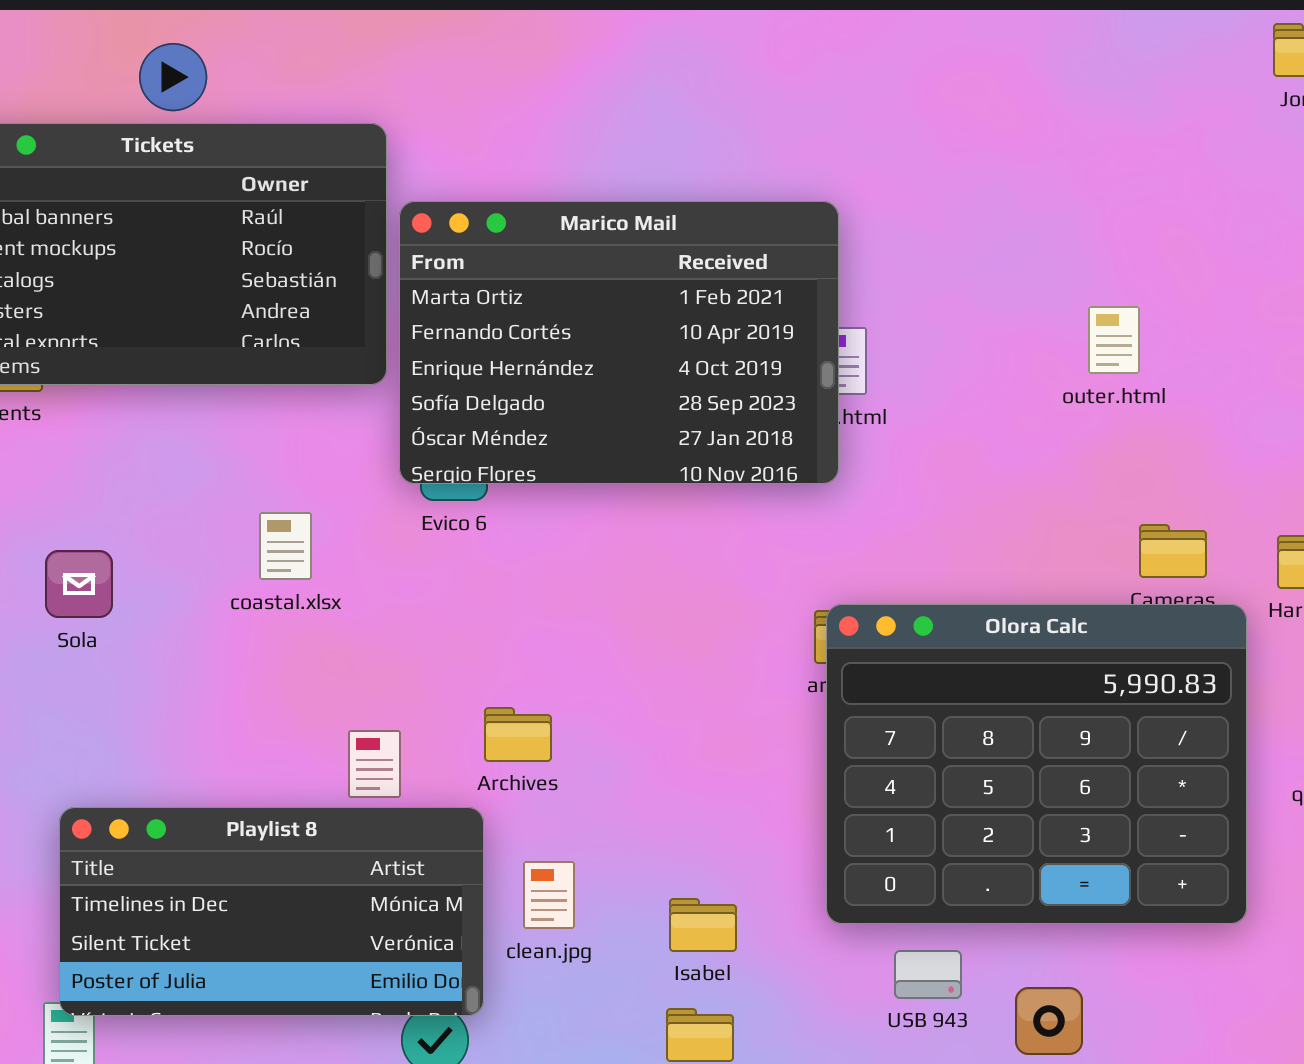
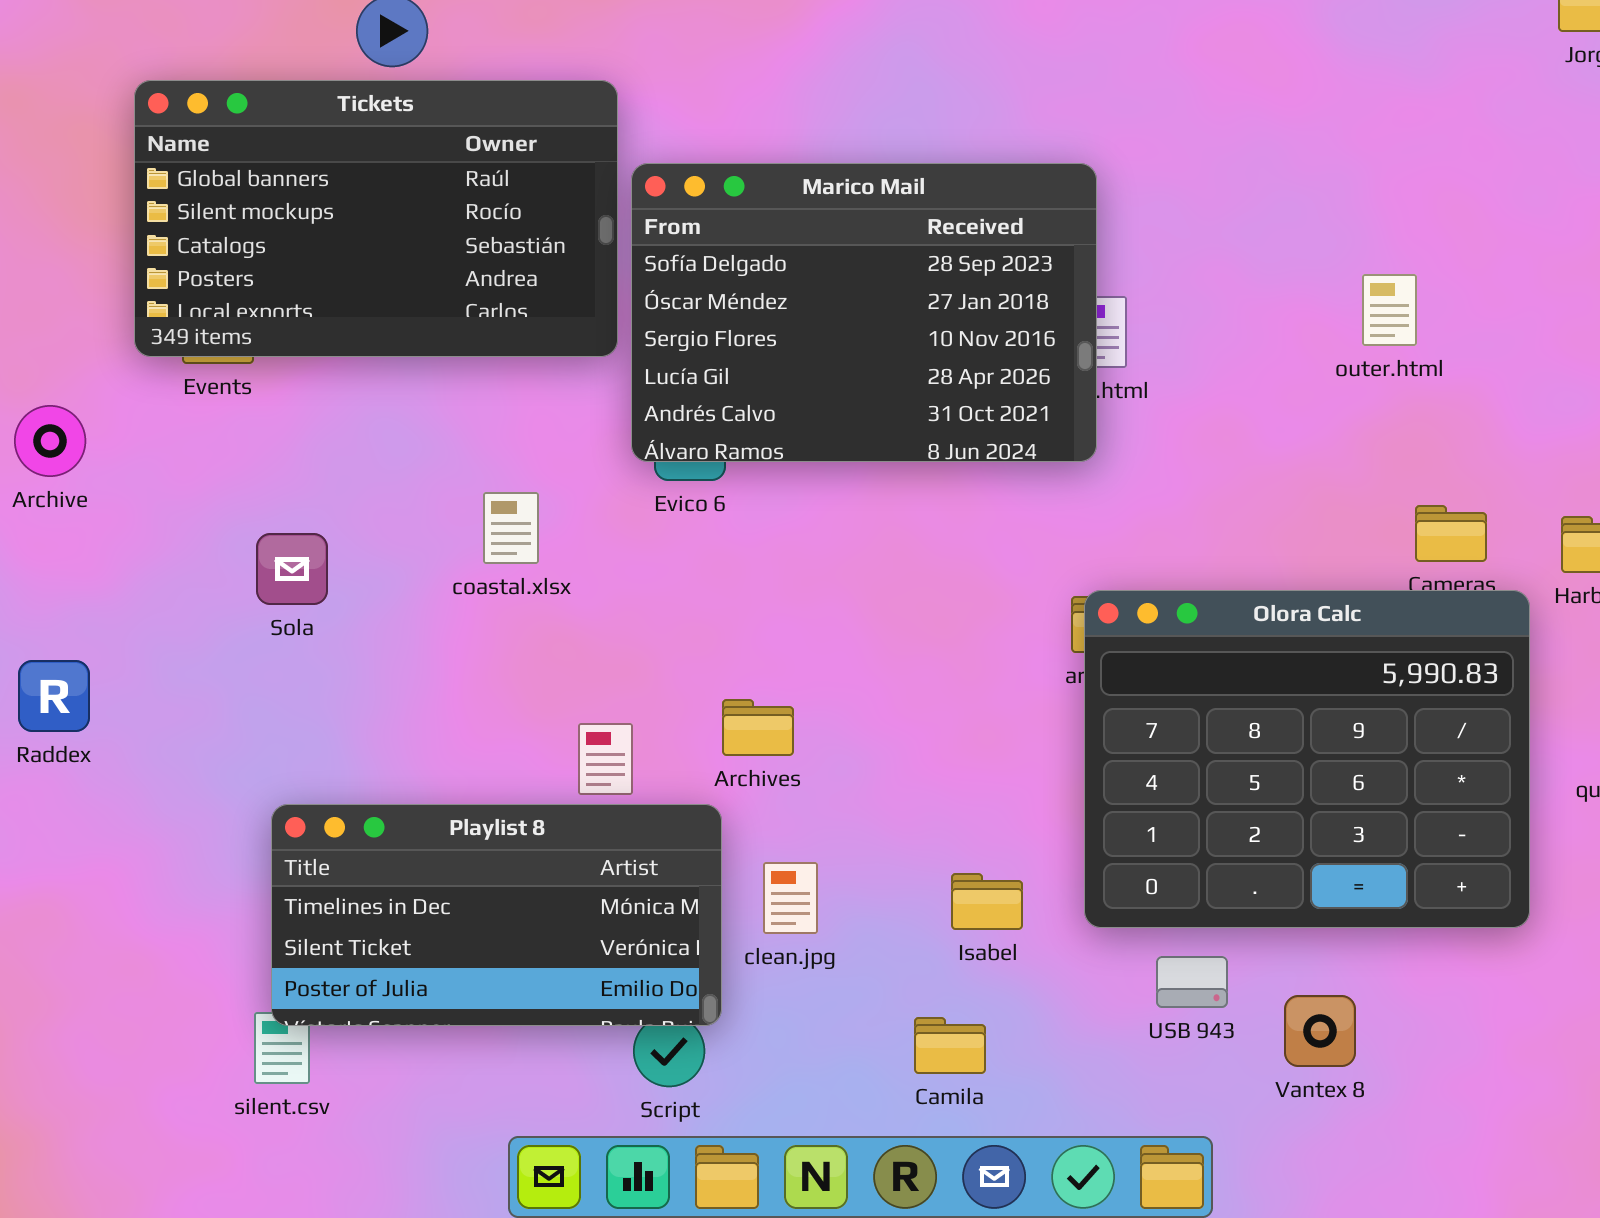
Marico Mail: [399,201,839,484] -> [631,163,1097,462], scrolled down 3 rows
Isabel: [669,898,737,952] -> [951,873,1023,930], moved

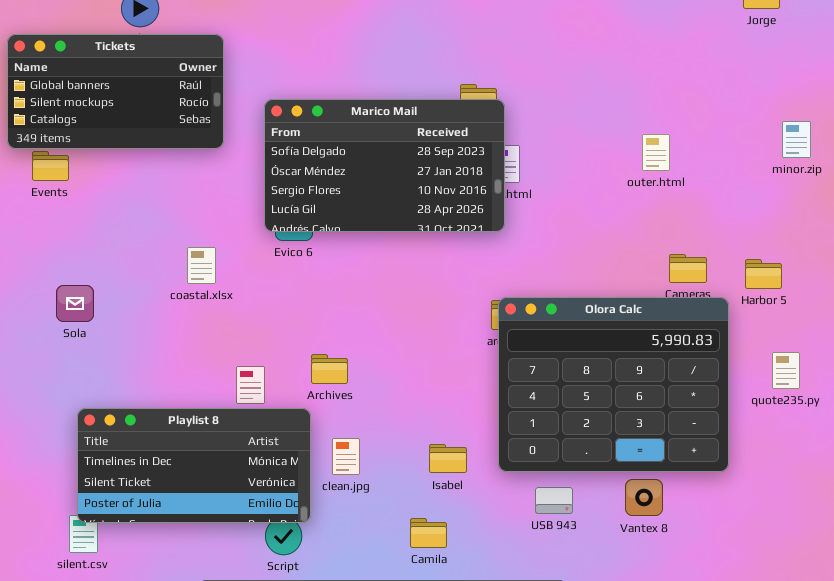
Tickets: [134,80,618,357] -> [7,34,224,149], resized
Marico Mail: [631,163,1097,462] -> [264,99,505,232], resized
Sola: [256,533,328,605] -> [56,285,94,322], moved
Vantex 8: [1284,995,1356,1067] -> [625,479,663,516], moved

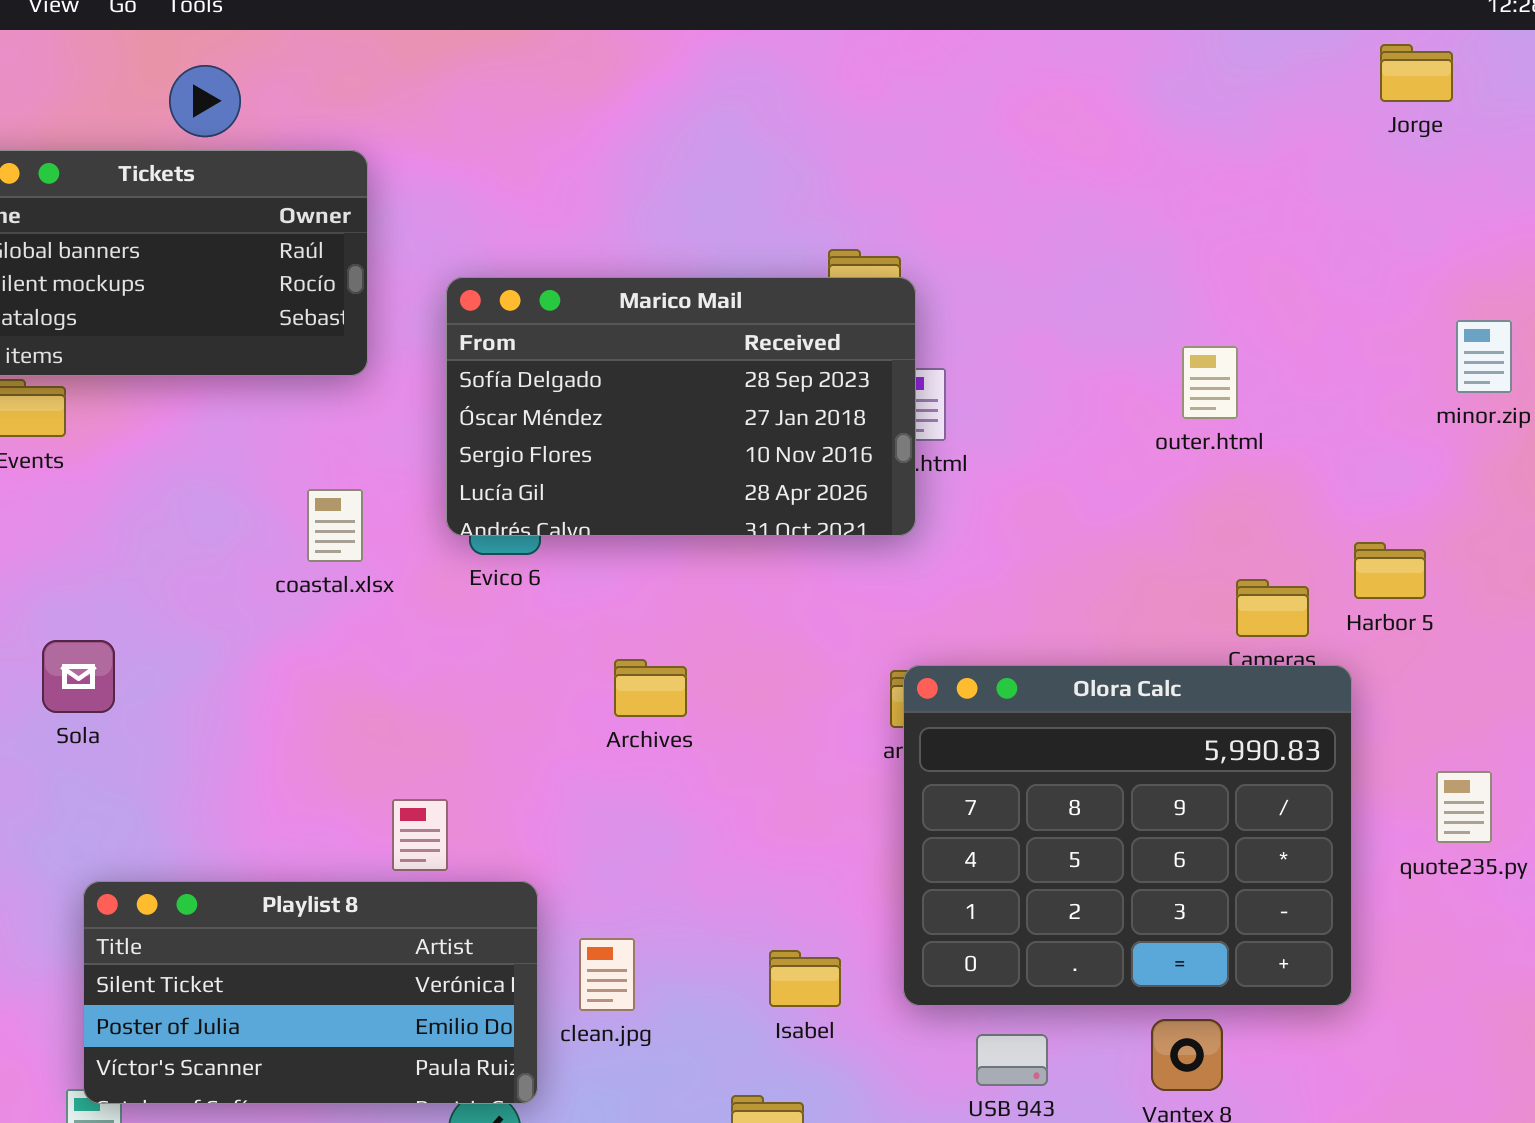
coastal.xlsx: [187,247,216,284] -> [307,489,363,562], moved
Harbor 5: [745,259,782,289] -> [1354,542,1426,599], moved
Archives: [311,354,348,384] -> [614,659,687,717], moved
Playlist 8: [77,408,311,523] -> [83,881,538,1104], scrolled down 1 row

